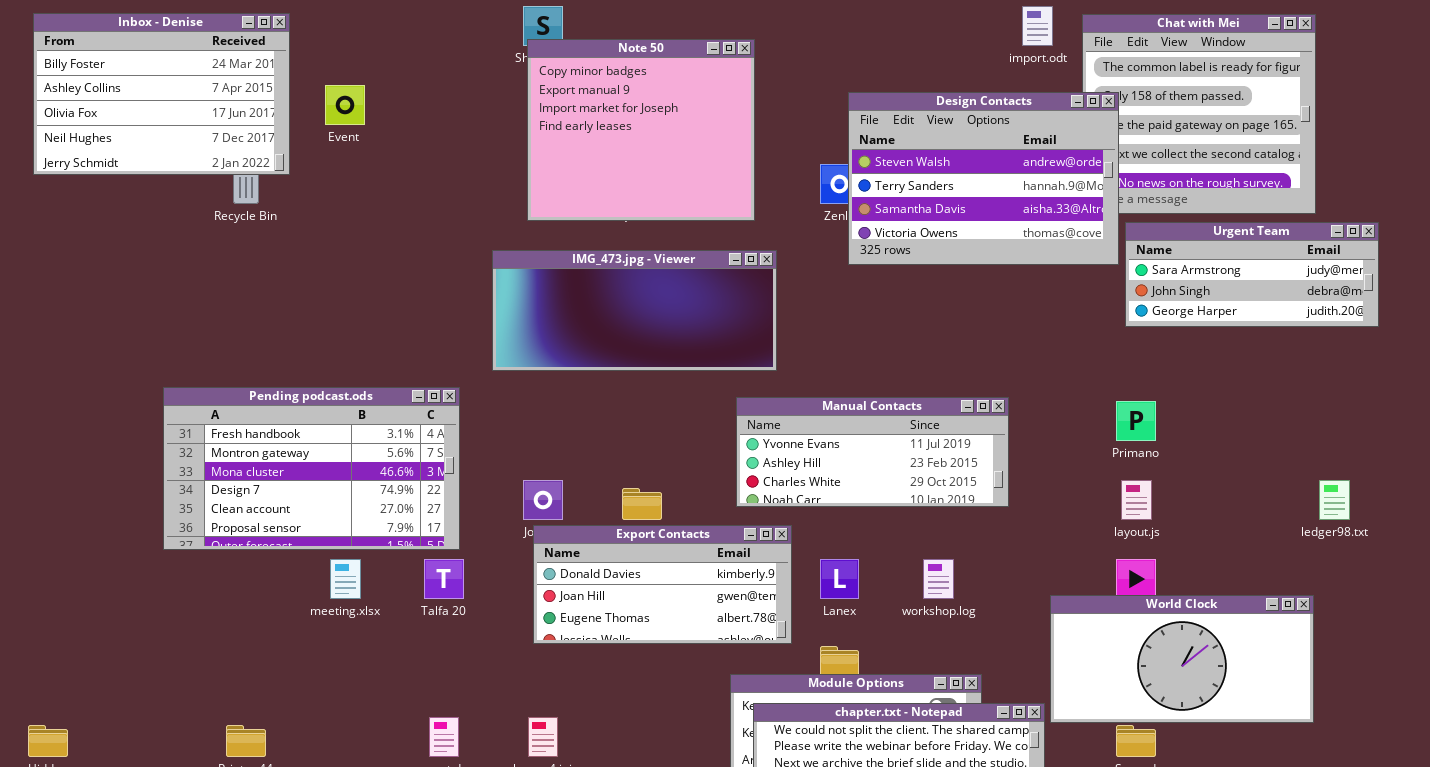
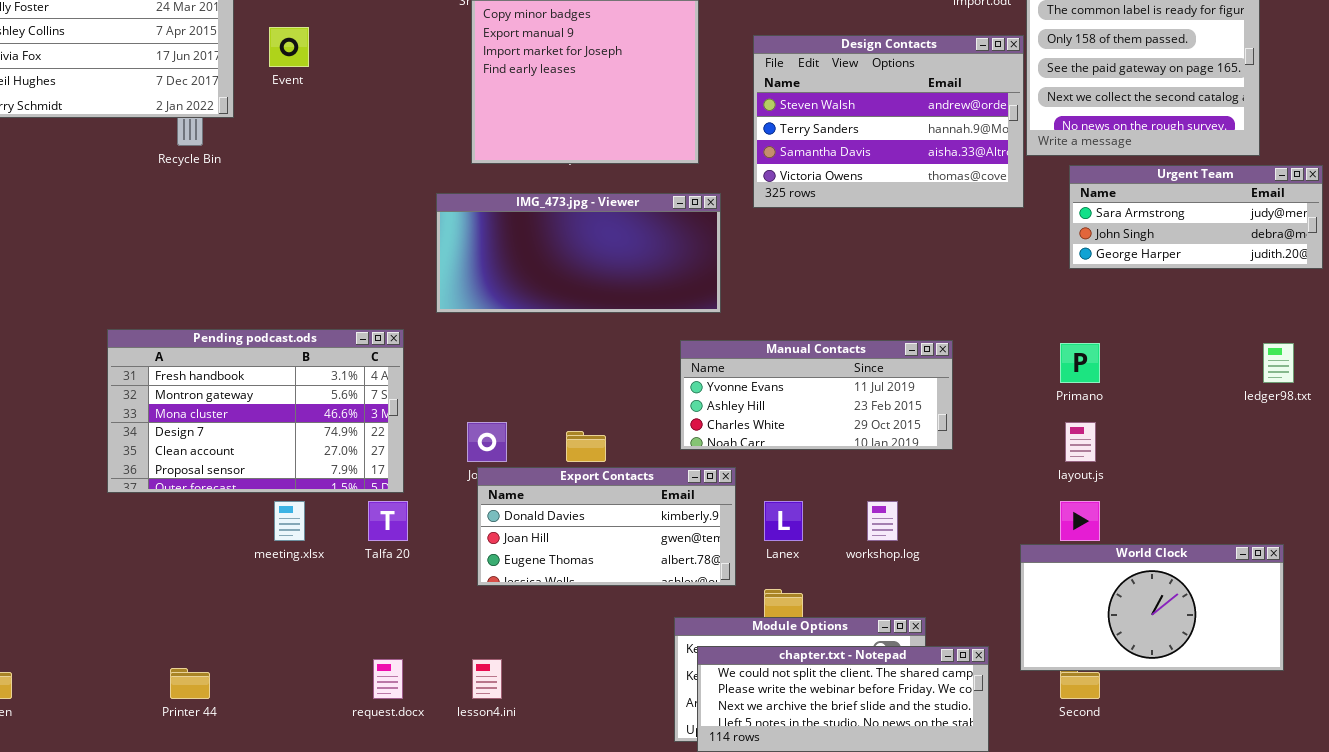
Design Contacts: [848,92,1119,265] -> [753,35,1024,208], moved
ledger98.txt: [1319,480,1350,520] -> [1263,343,1294,383], moved
World Clock: [1050,595,1314,723] -> [1020,544,1284,671], moved

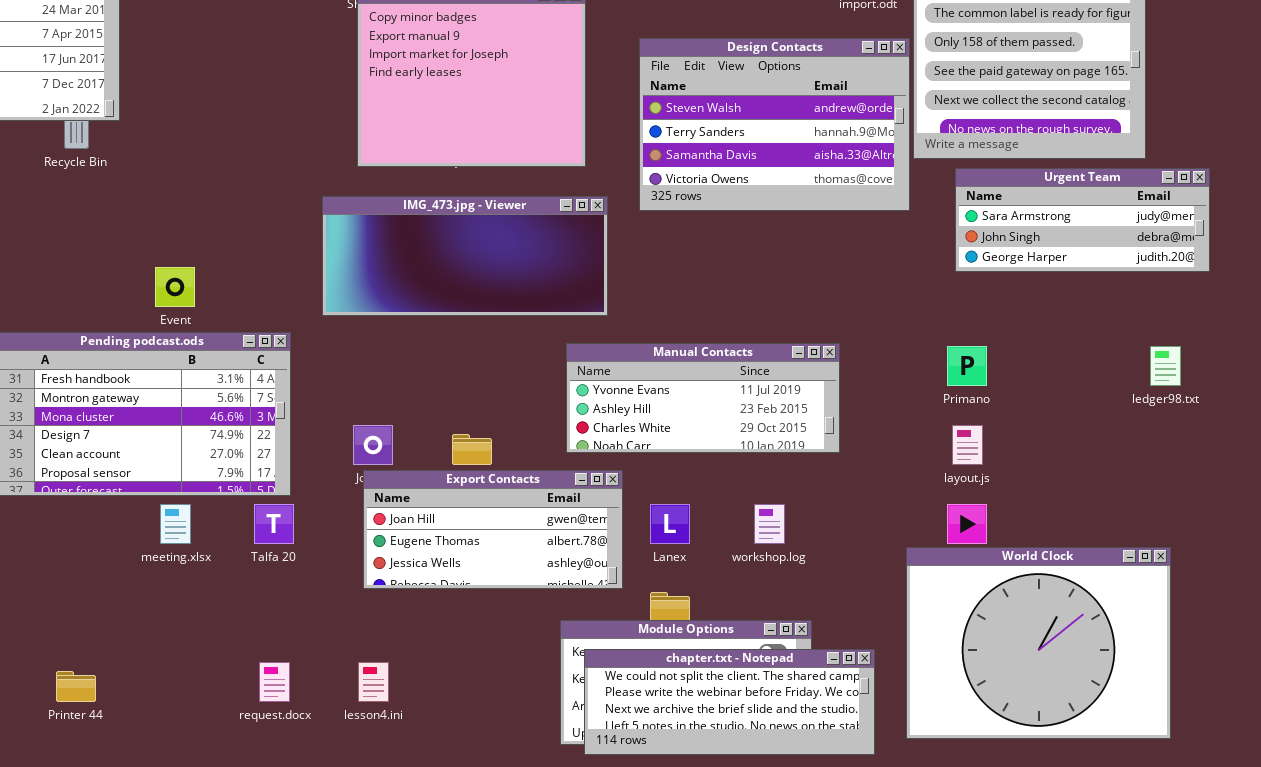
Event: [269,27,309,67] -> [155,267,195,307], moved
Export Contacts: [477,467,736,586] -> [363,470,623,589], scrolled down 1 row
World Clock: [1020,544,1284,671] -> [906,547,1171,739], resized

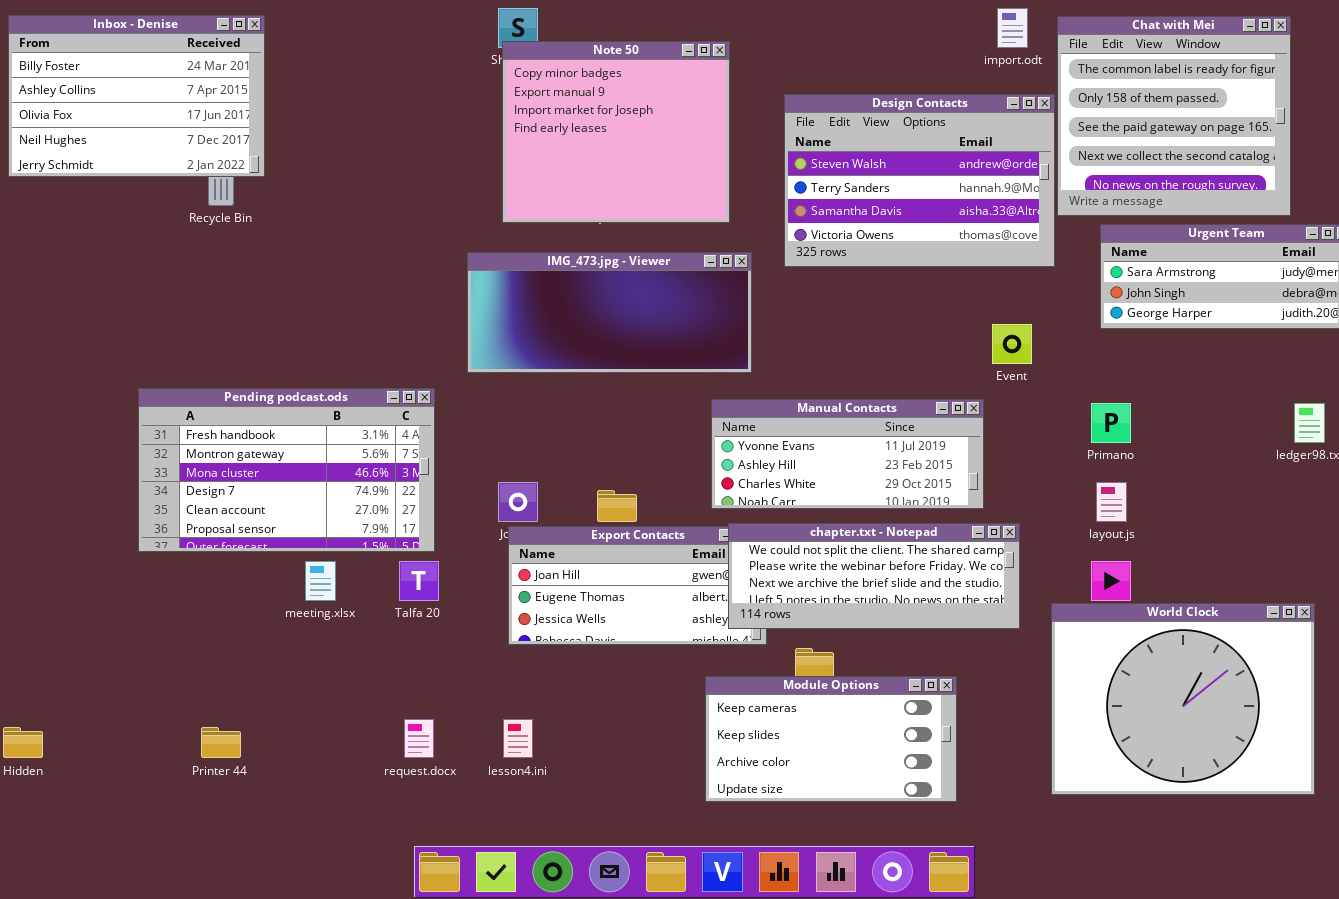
Event: [155,267,195,307] -> [992,324,1032,364], moved
chapter.txt - Notepad: [584,649,875,755] -> [728,523,1020,629], moved

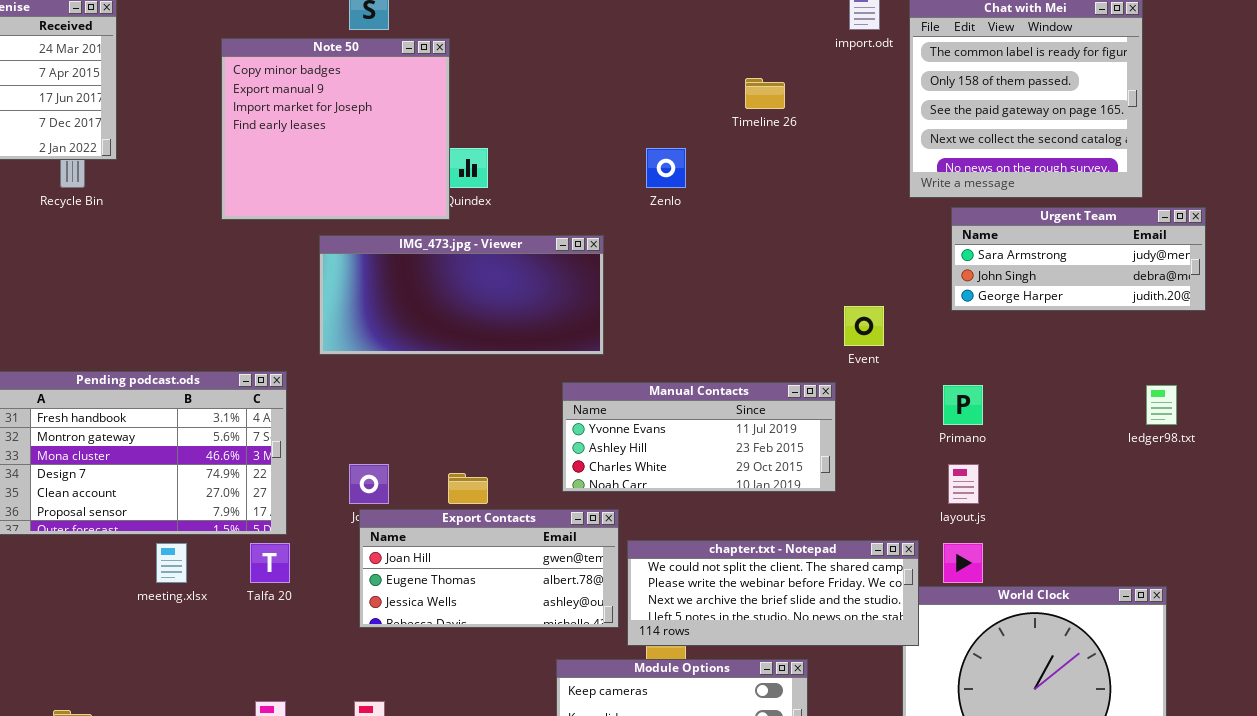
Note 50: [502,41,730,223] -> [221,38,450,220], moved
Design Contacts: [784,94,1055,267] -> none, closed
chapter.txt - Notepad: [728,523,1020,629] -> [627,540,919,646], moved

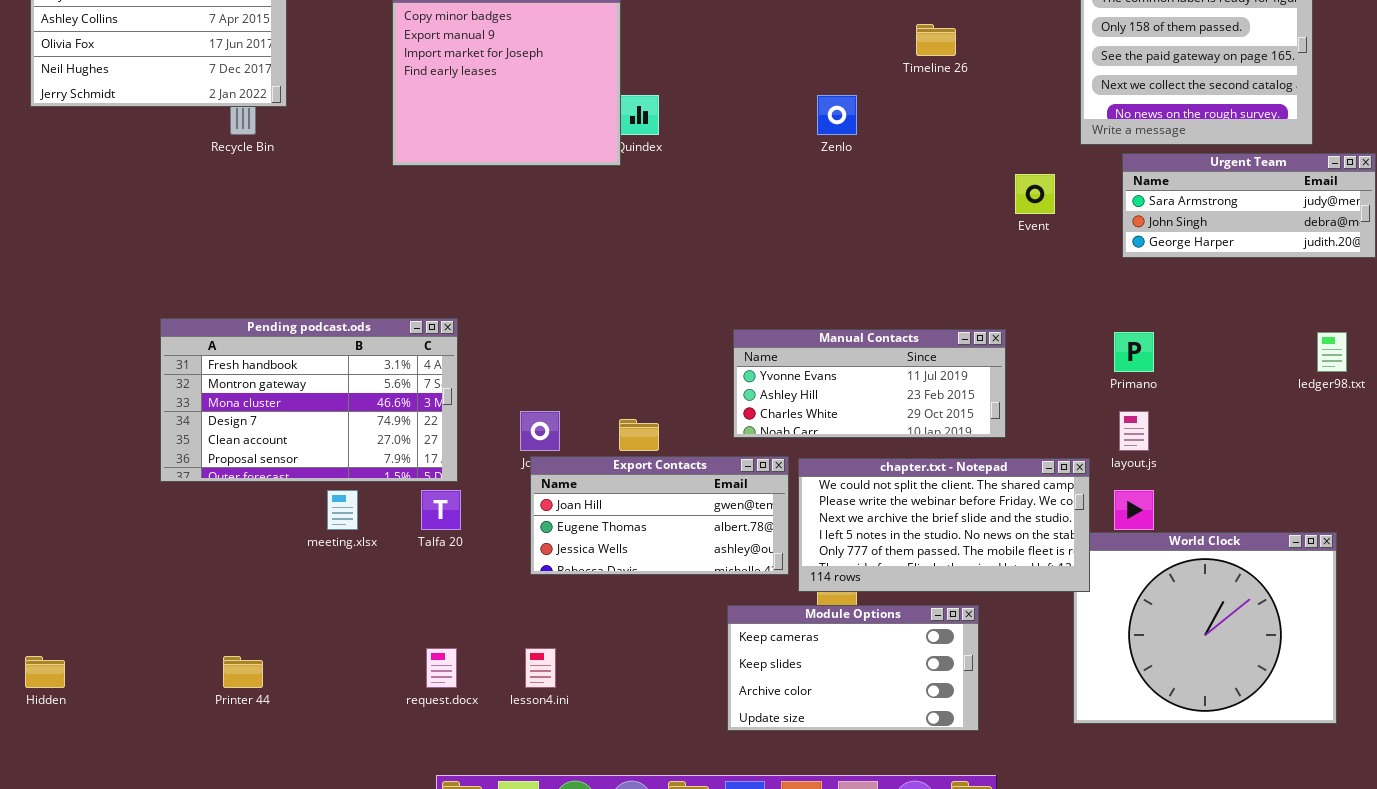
IMG_473.jpg - Viewer: [319,235,604,355] -> none, closed
Event: [844,306,884,346] -> [1015,174,1055,214], moved
chapter.txt - Notepad: [627,540,919,646] -> [798,458,1090,592], resized

